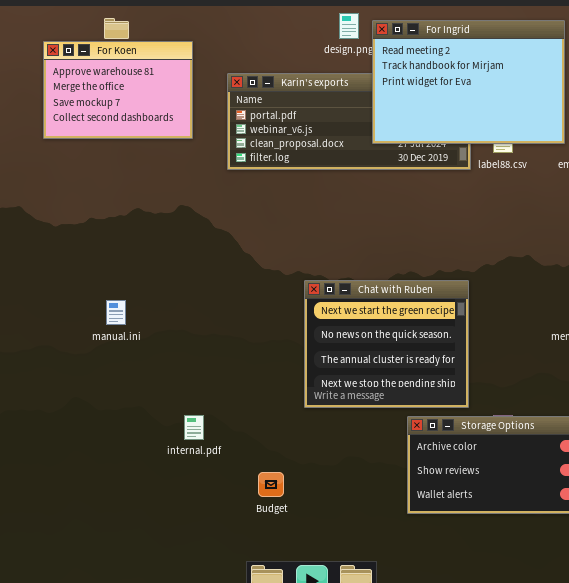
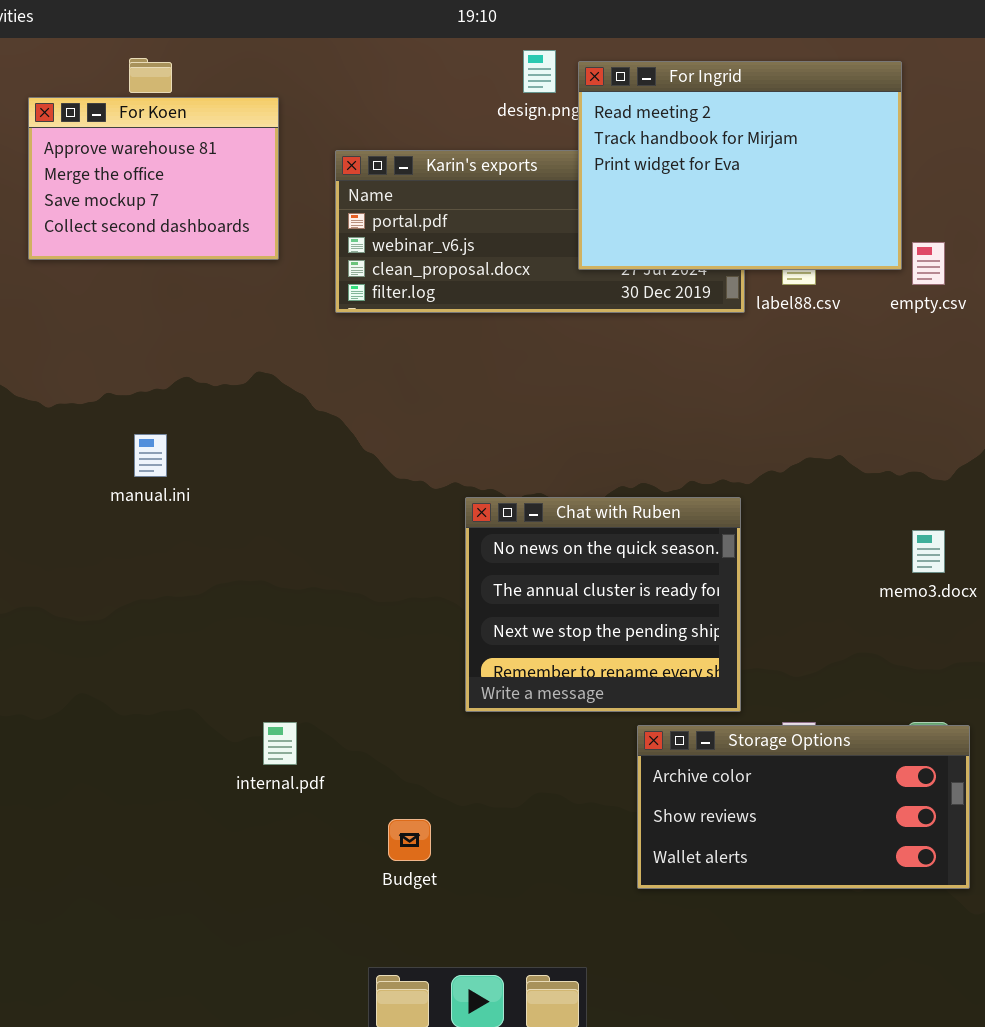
Chat with Ruben: [304,280,469,408] -> [465,497,741,712], scrolled down 1 row
manual.ini: [106,300,126,325] -> [134,434,167,477], moved

